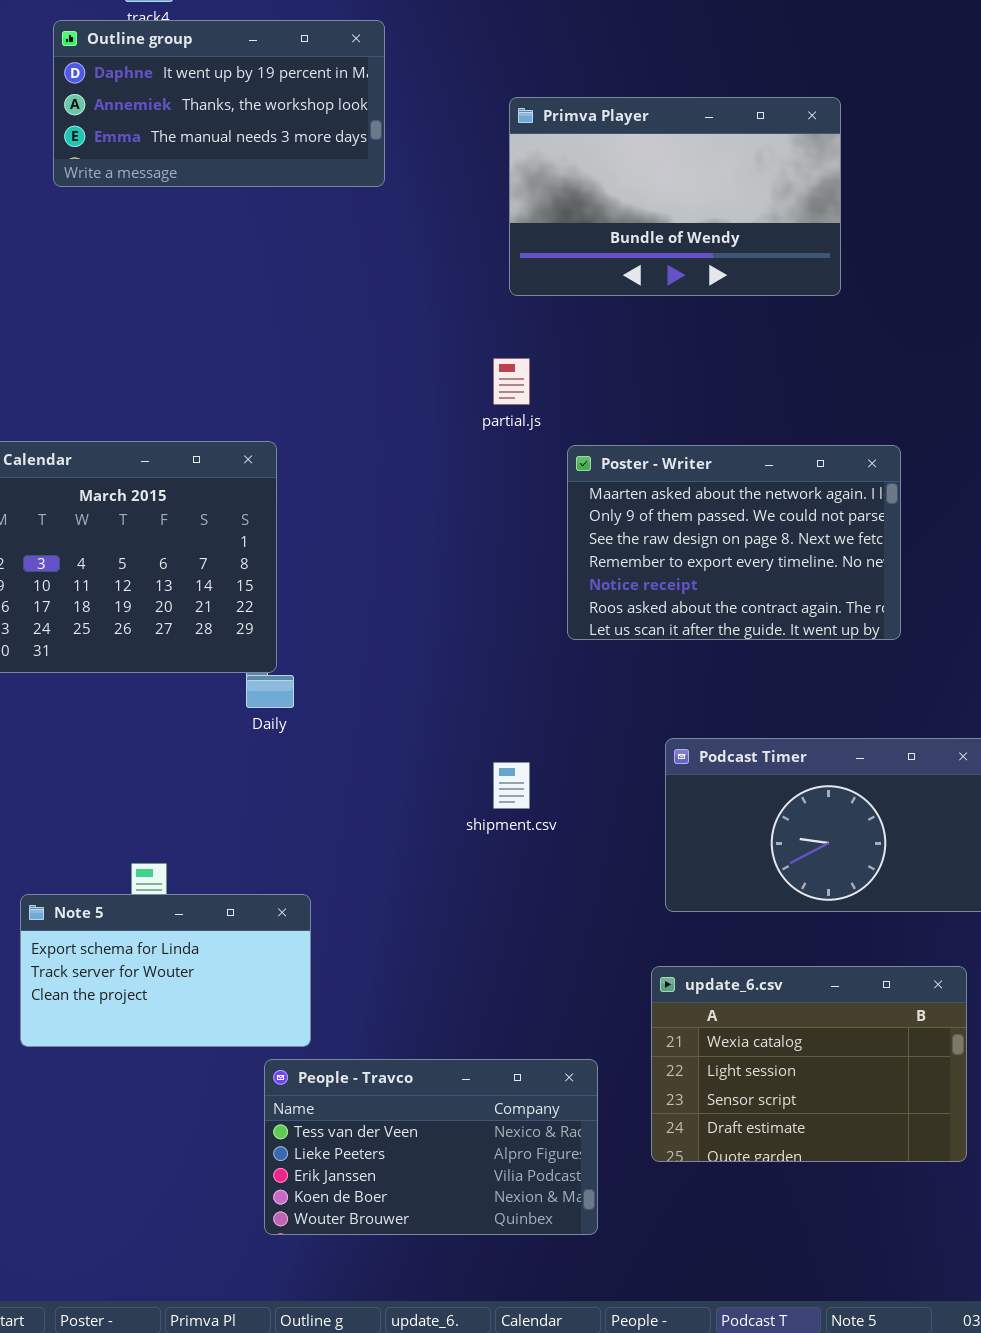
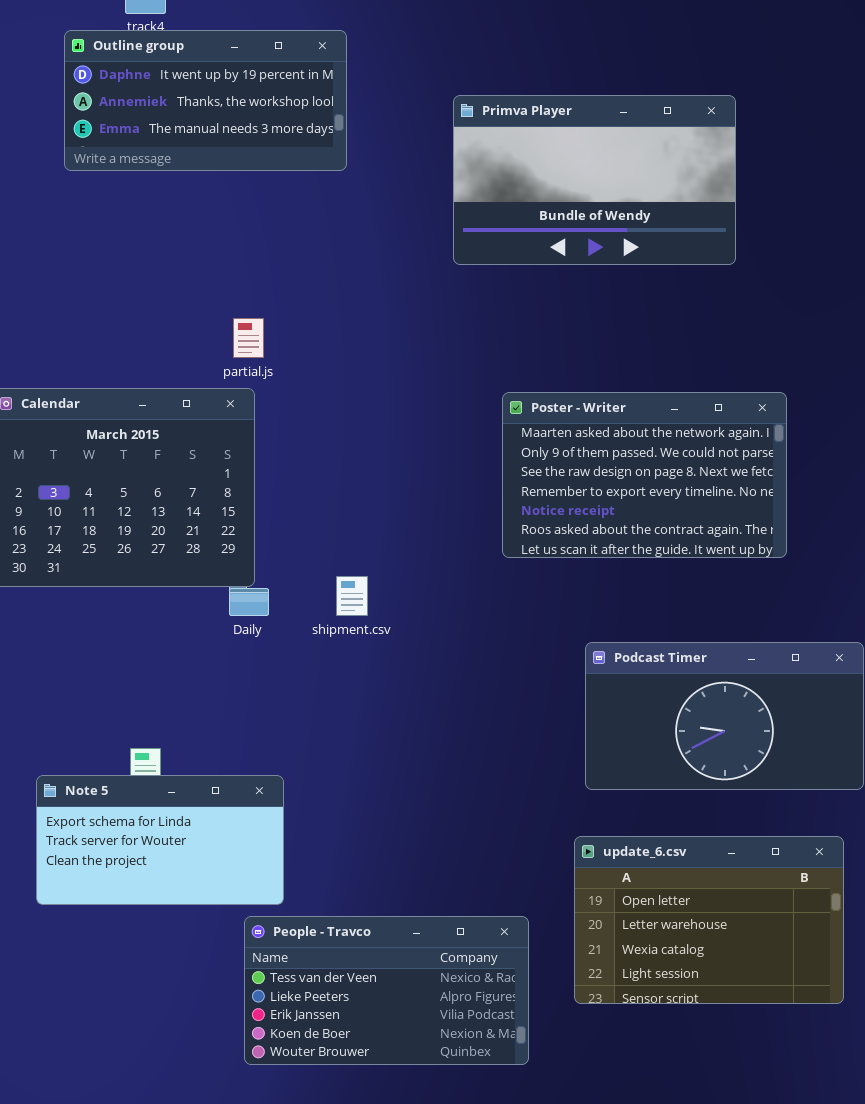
partial.js: [493,358,530,405] -> [233,318,264,358], moved
shipment.csv: [493,762,530,809] -> [336,576,368,616], moved
update_6.csv: [651,966,967,1162] -> [574,836,844,1004], scrolled up 2 rows

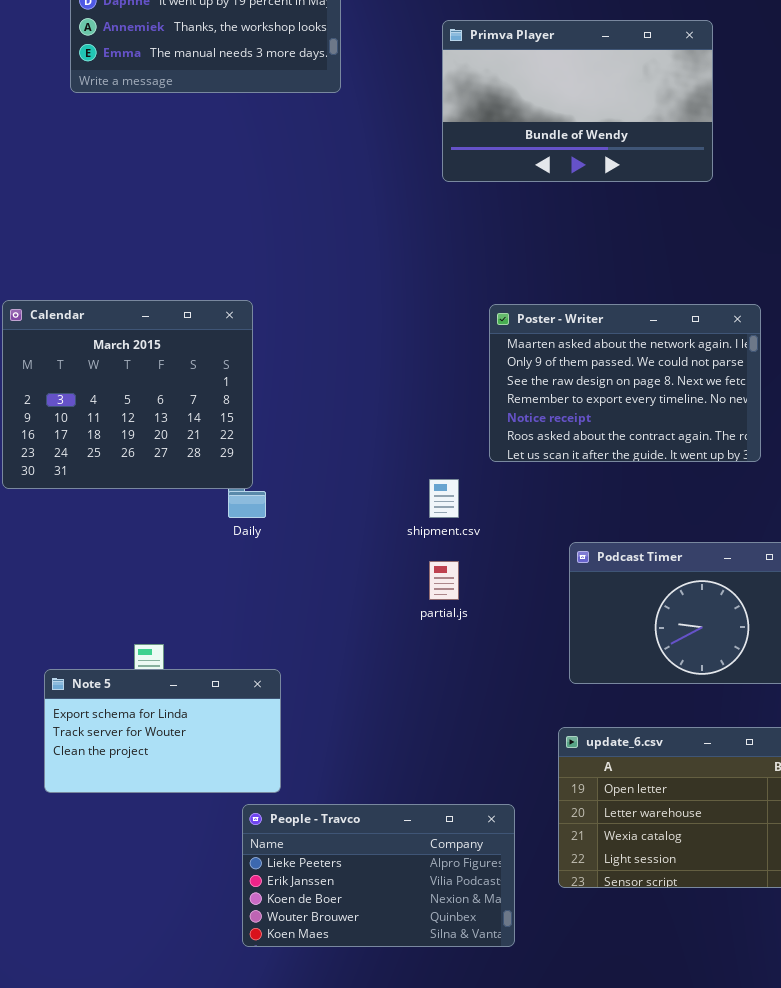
partial.js: [233,318,264,358] -> [429,561,459,600], moved
shipment.csv: [336,576,368,616] -> [429,479,459,518], moved
People - Travco: [244,916,529,1065] -> [242,804,515,947], scrolled down 1 row

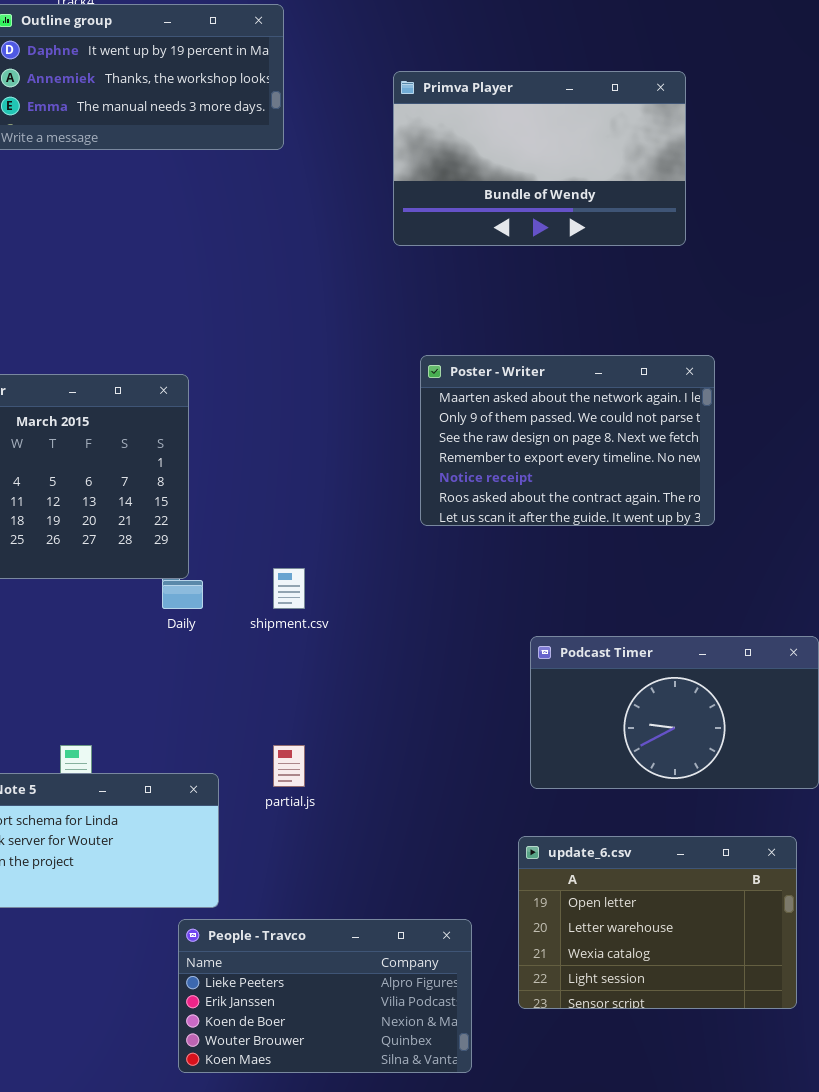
Poster - Writer: [489,304,761,462] -> [420,355,715,526], moved
shipment.csv: [429,479,459,518] -> [273,568,305,609], moved
partial.js: [429,561,459,600] -> [273,745,305,787], moved

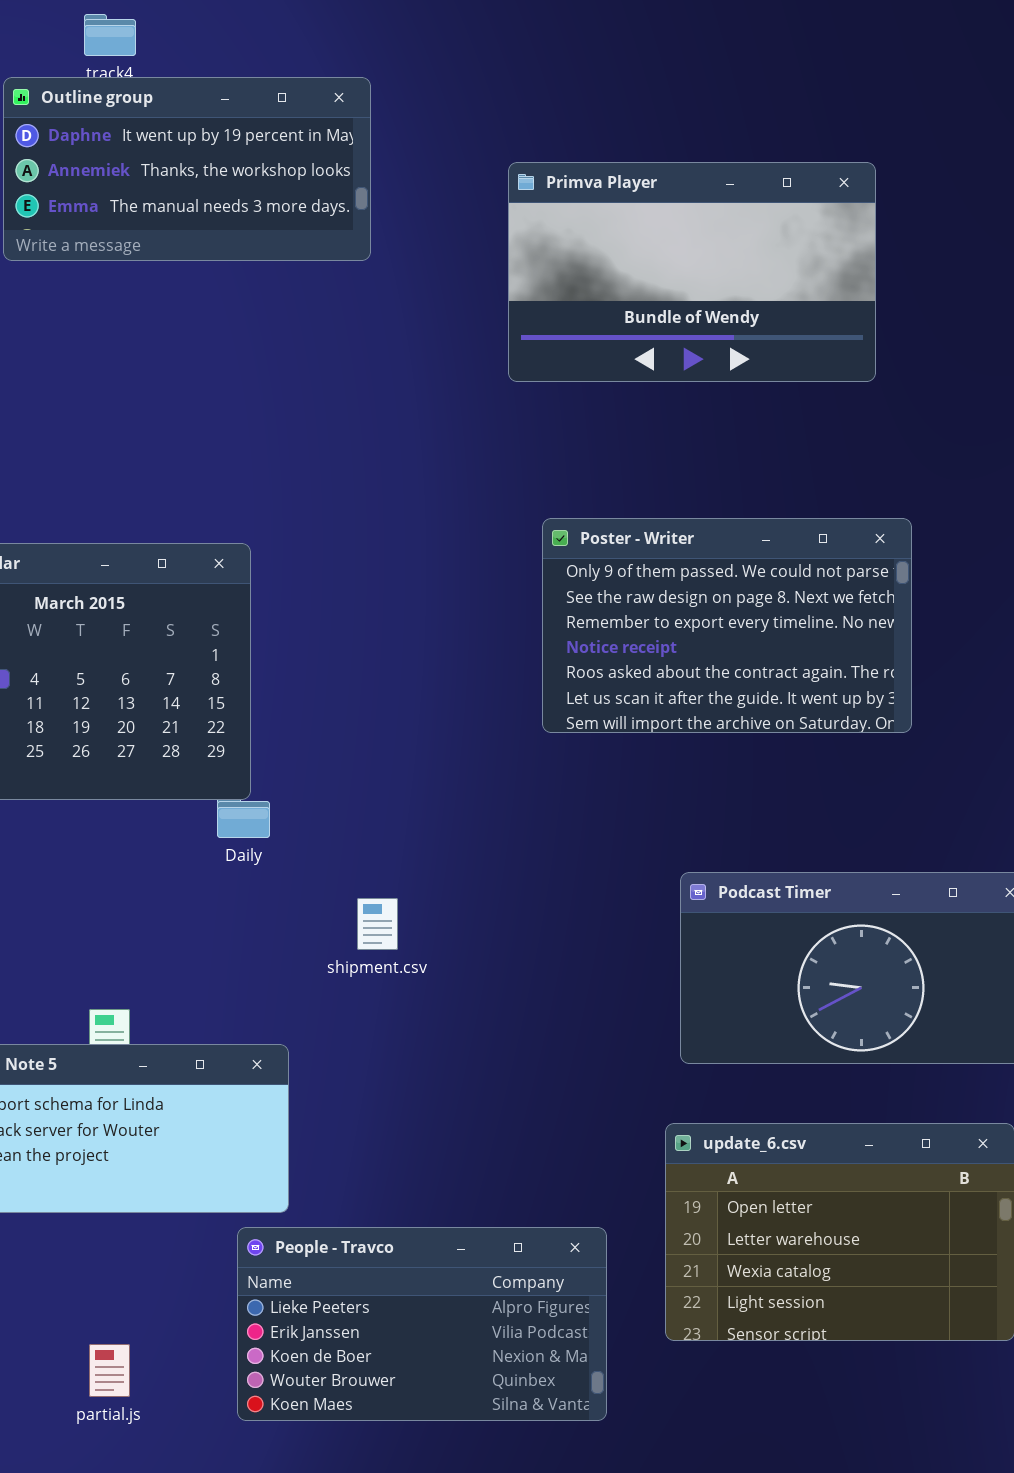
Poster - Writer: [420,355,715,526] -> [542,518,912,733], scrolled down 1 row
shipment.csv: [273,568,305,609] -> [357,898,398,950], moved
partial.js: [273,745,305,787] -> [89,1344,130,1397], moved

